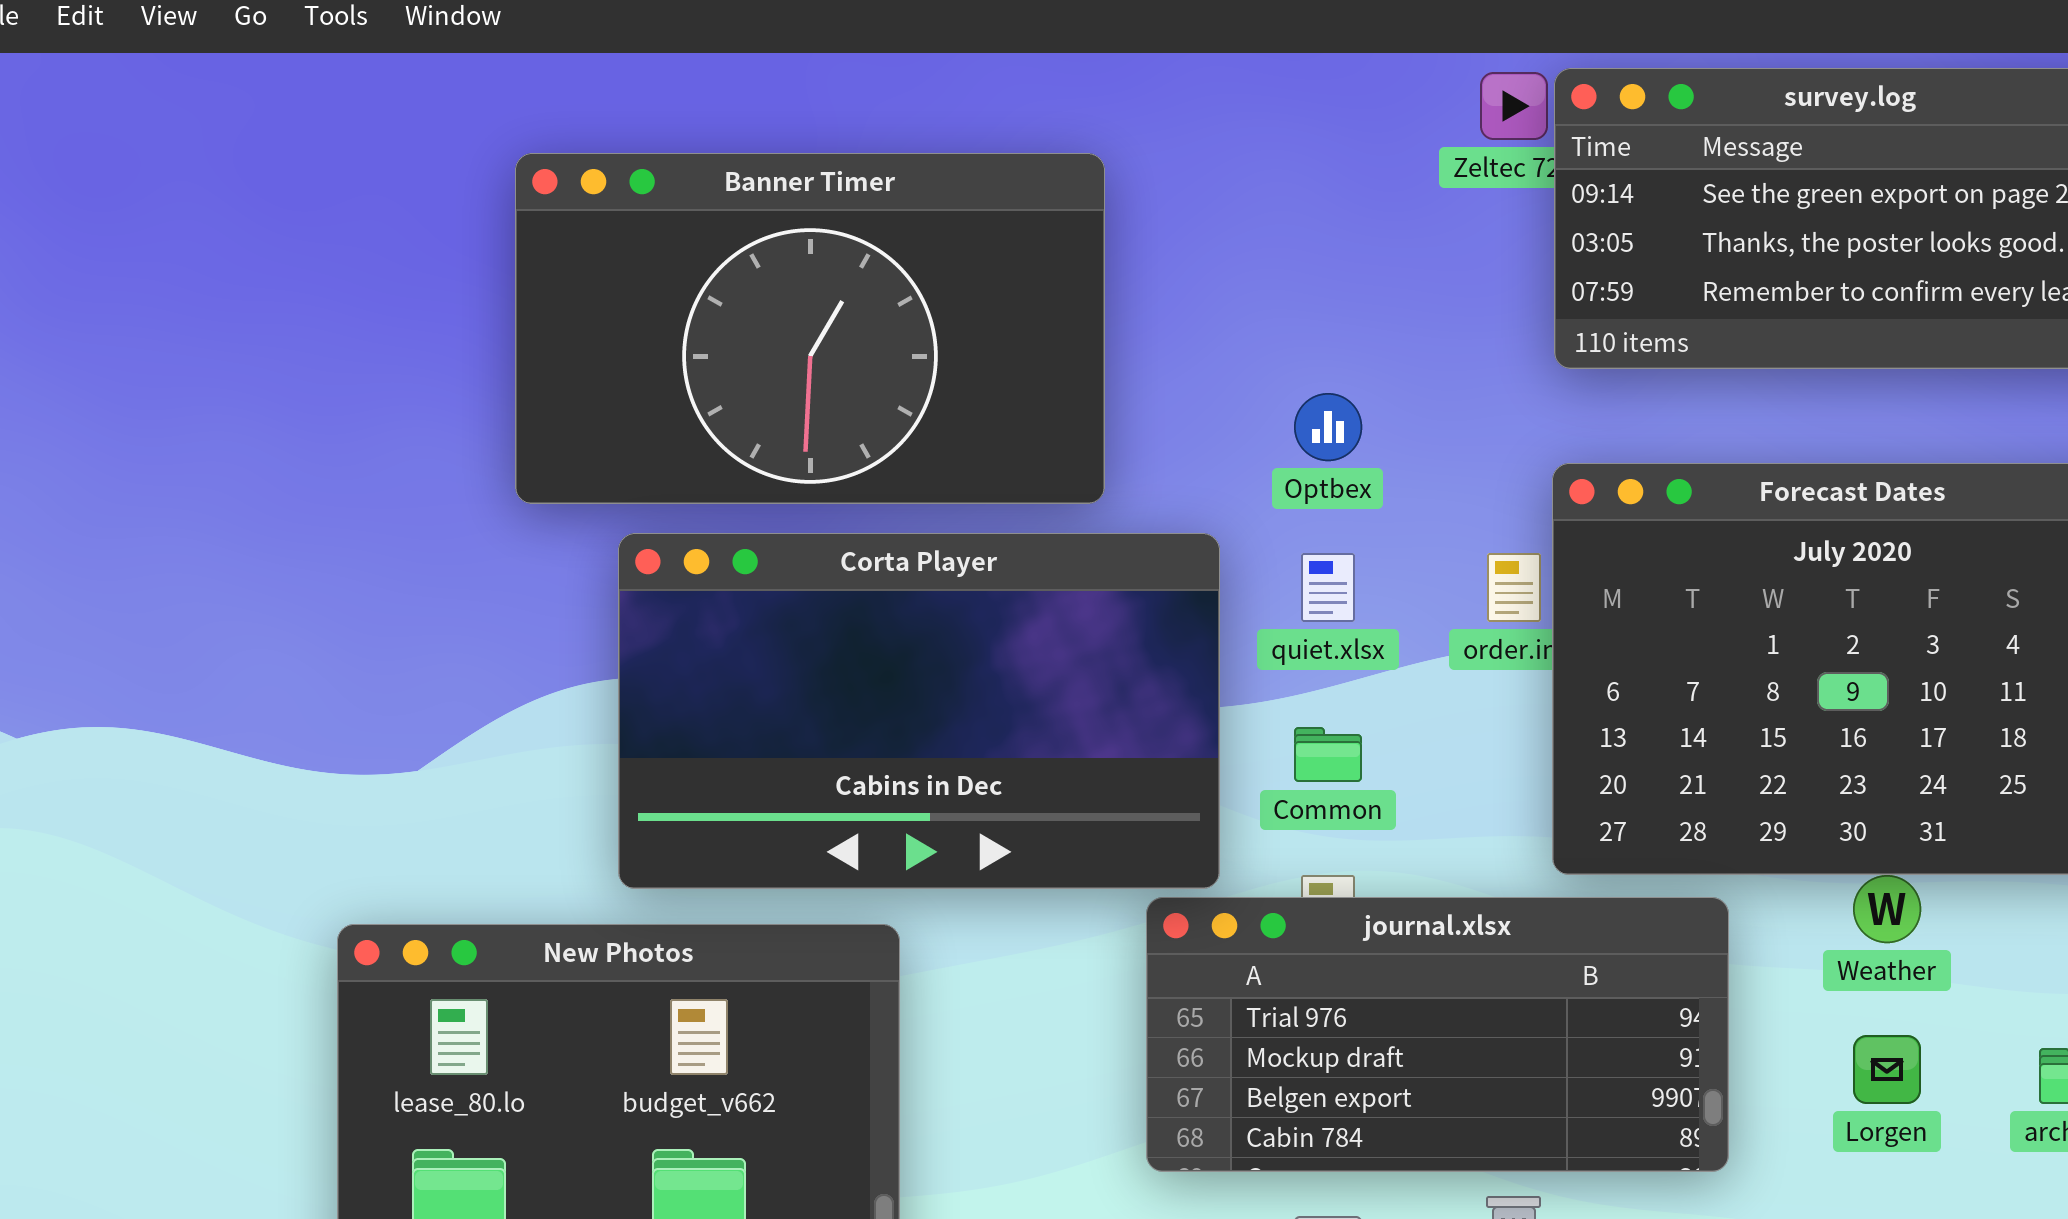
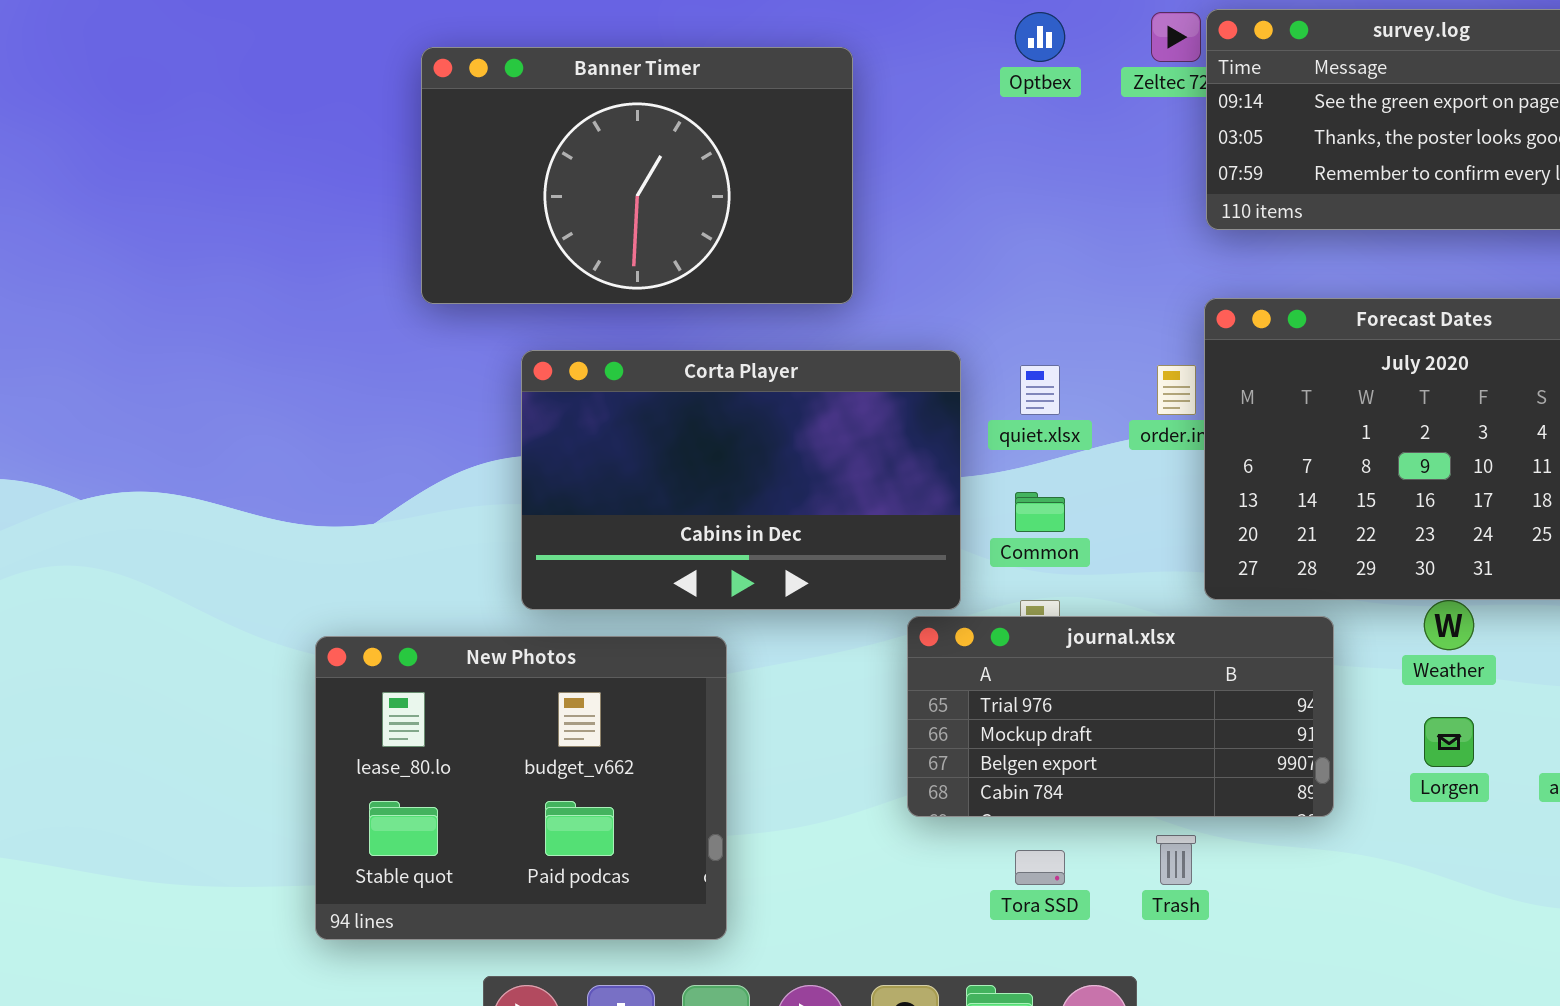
Banner Timer: [515,153,1105,504] -> [421,47,853,304], moved
Optbex: [1294,393,1362,461] -> [1015,12,1065,62], moved

